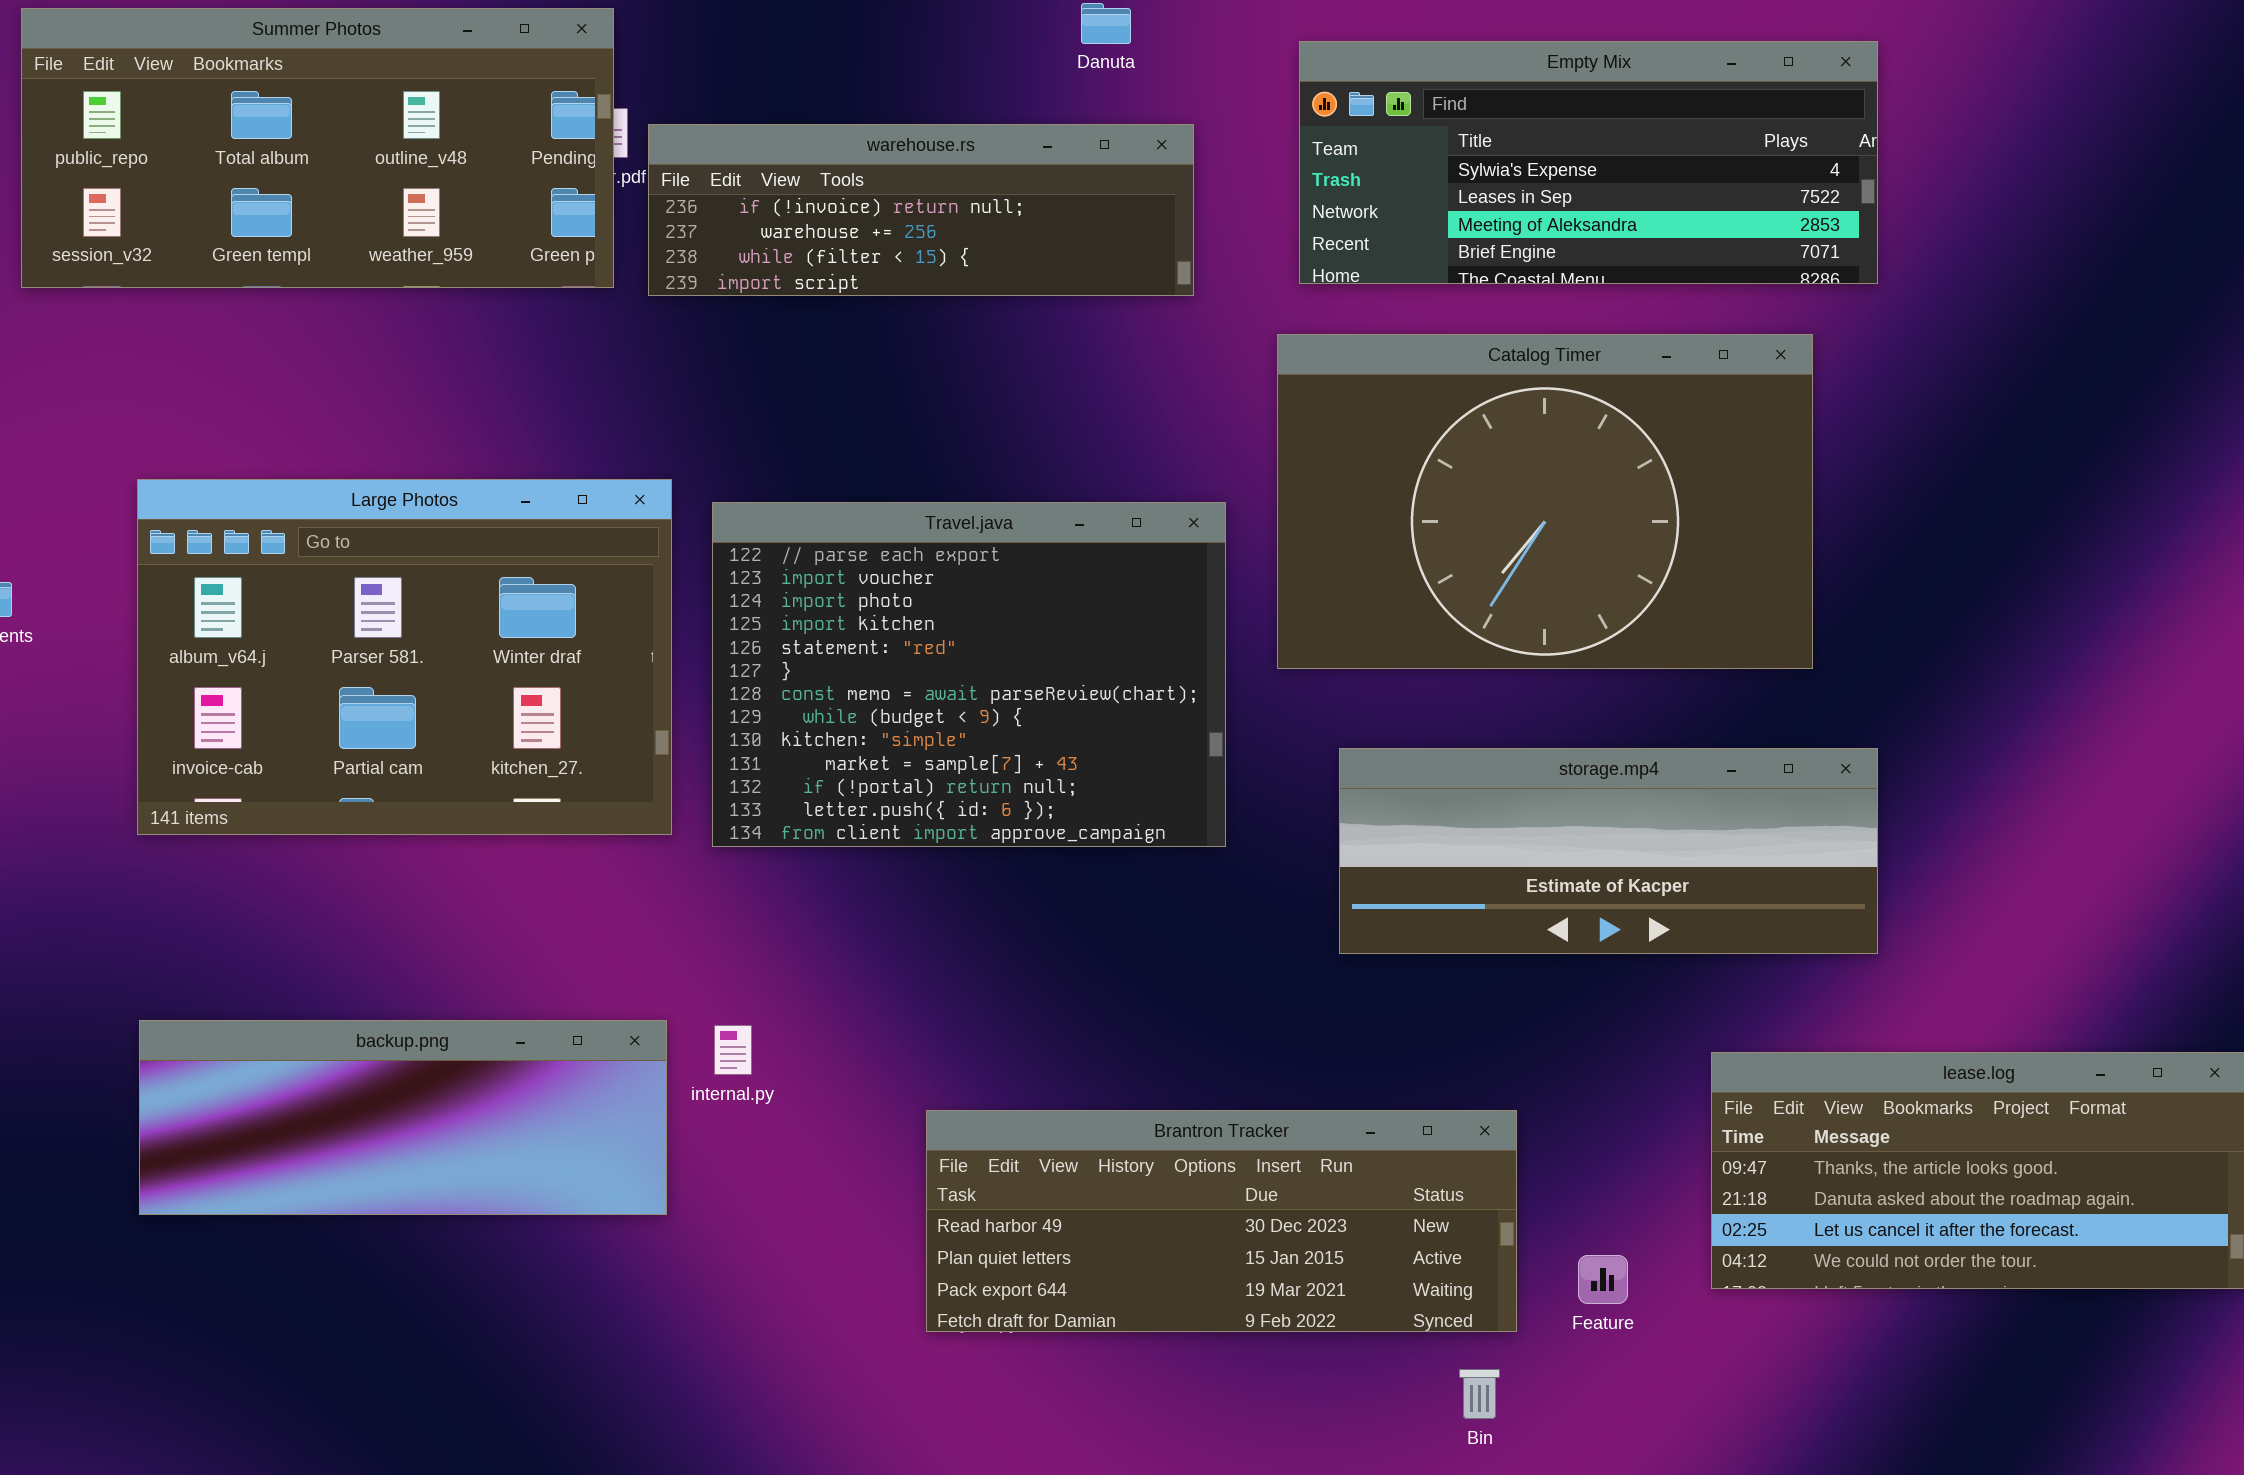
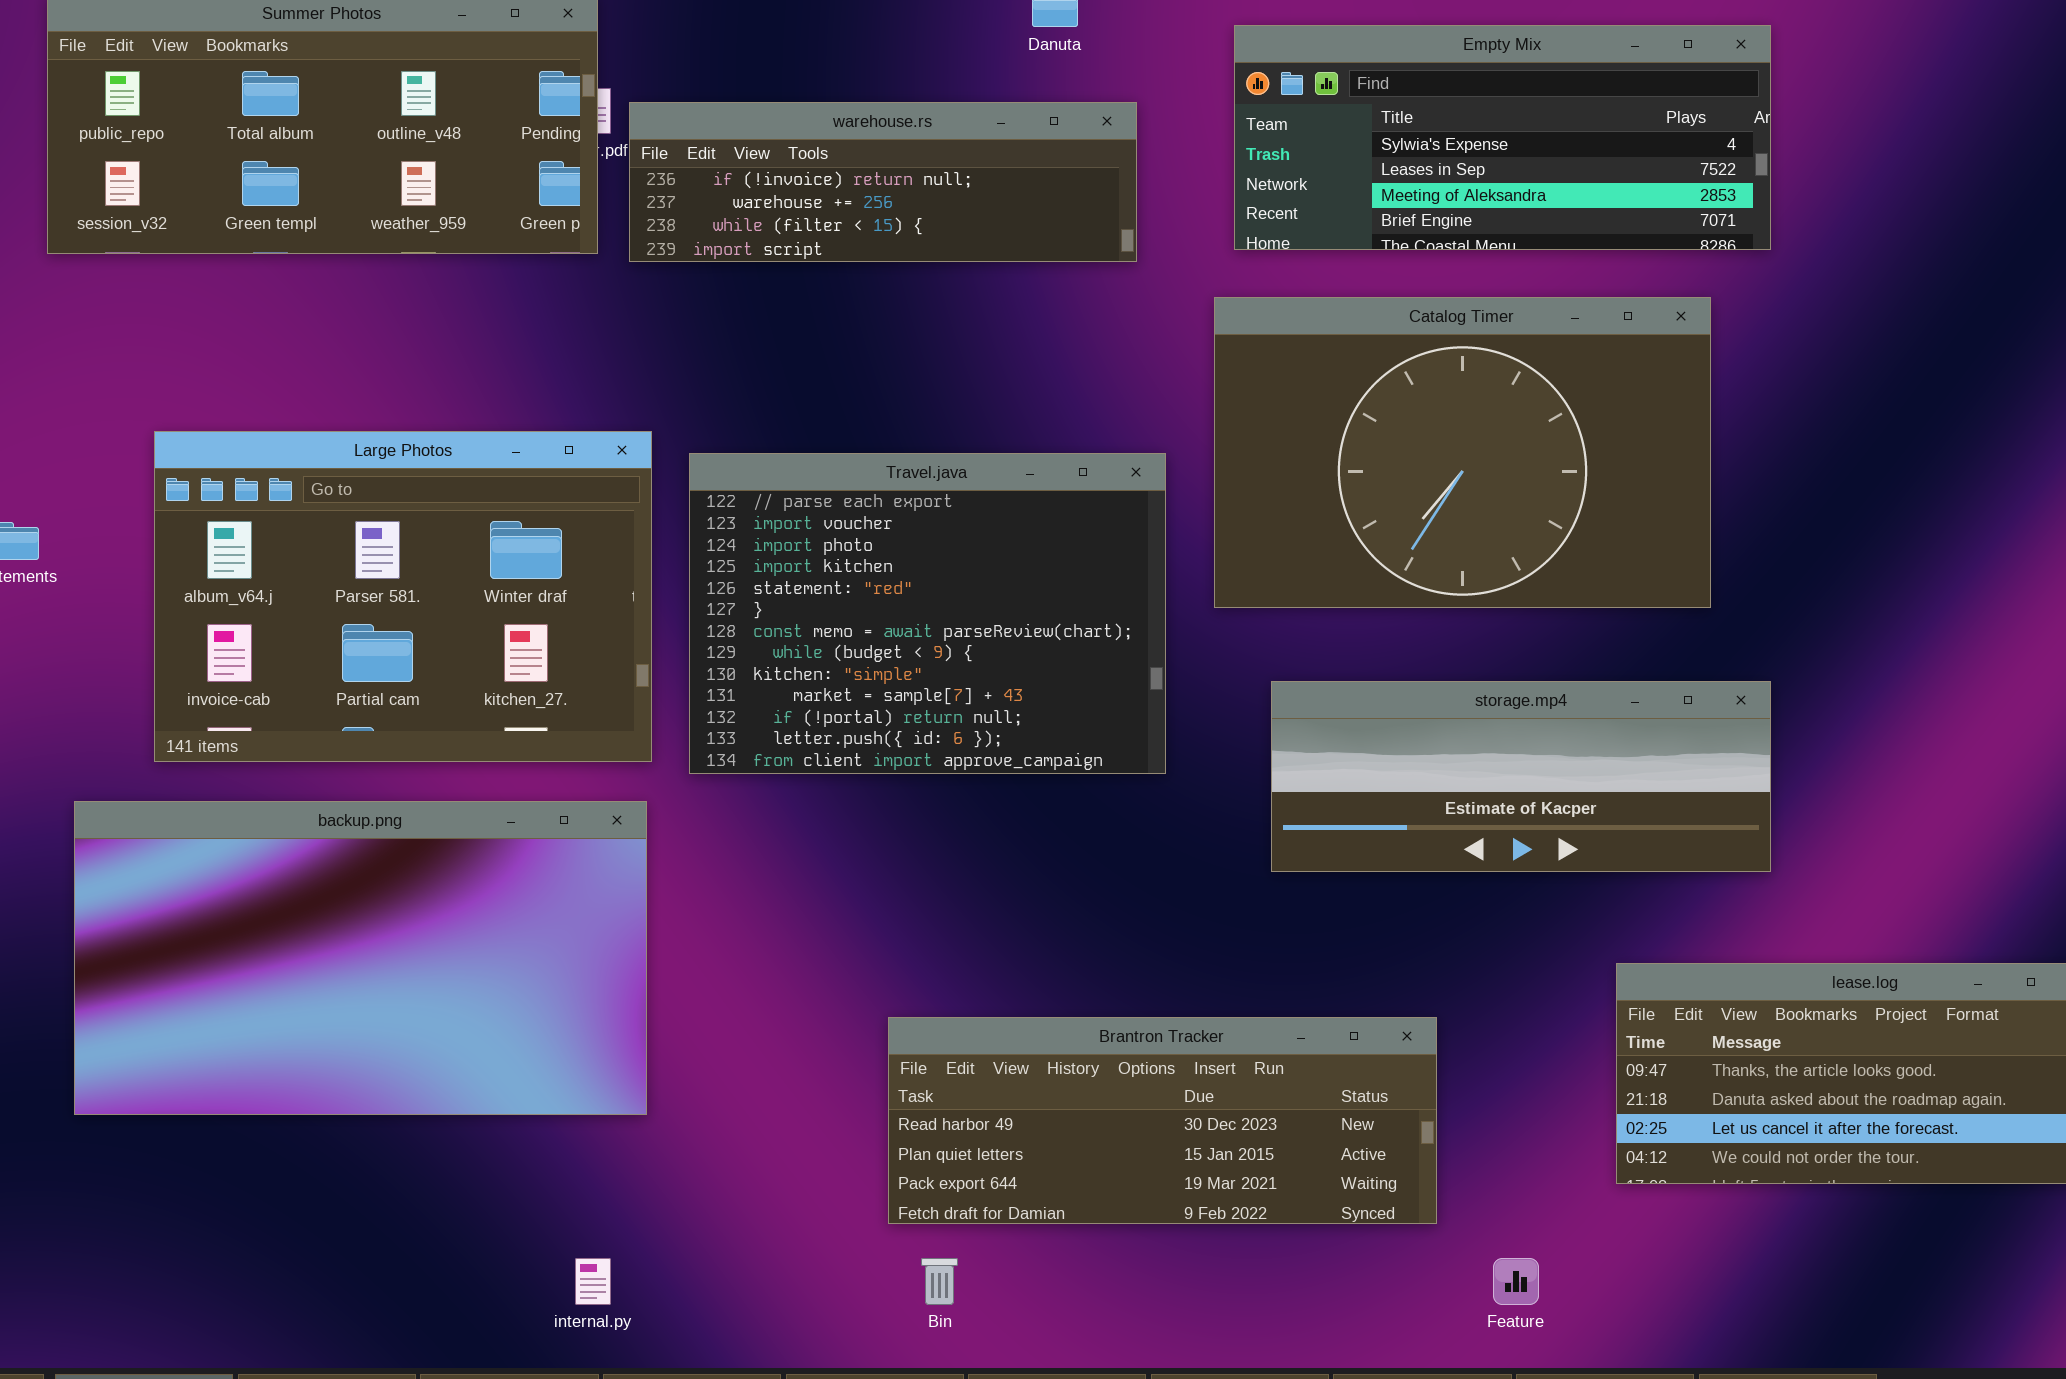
backup.png: [139,1020,667,1215] -> [74,801,647,1115], resized
internal.py: [714,1025,752,1075] -> [575,1258,611,1305], moved
Feature: [1578,1255,1628,1304] -> [1493,1258,1539,1305], moved
Bin: [1459,1369,1500,1419] -> [921,1258,958,1305], moved

